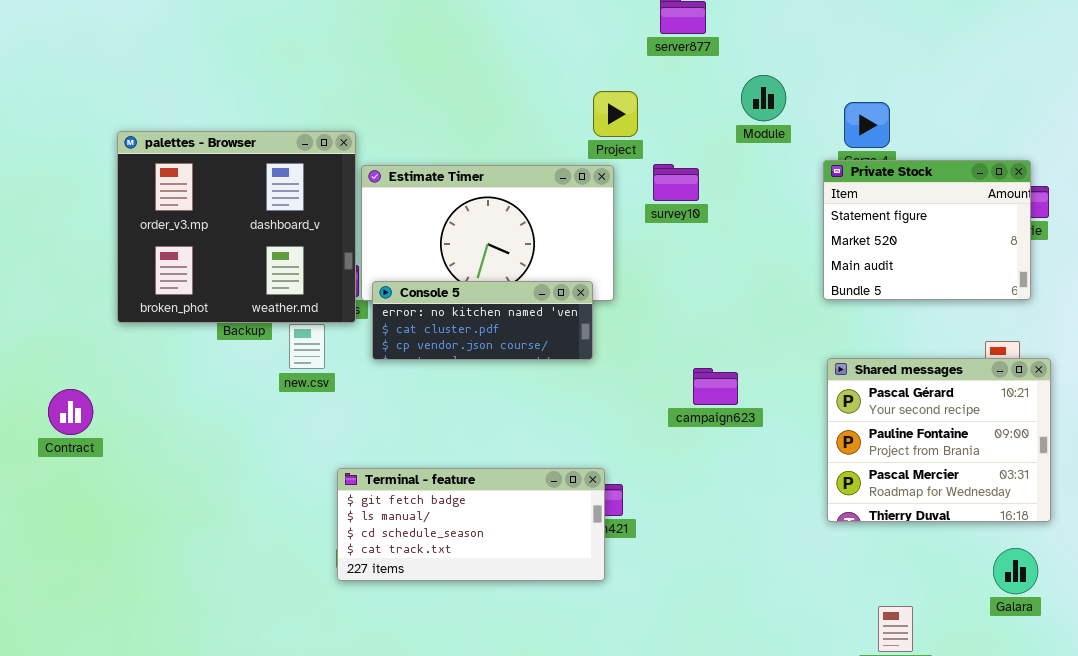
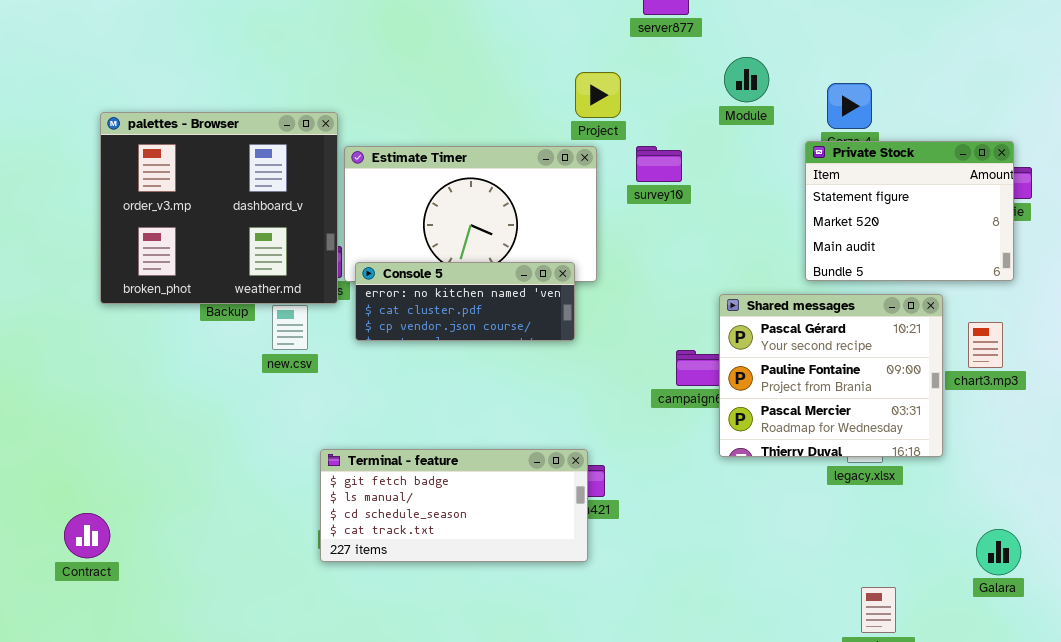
Shared messages: [827,358,1051,522] -> [719,294,943,457], moved
Contract: [48,389,93,435] -> [64,513,110,558], moved

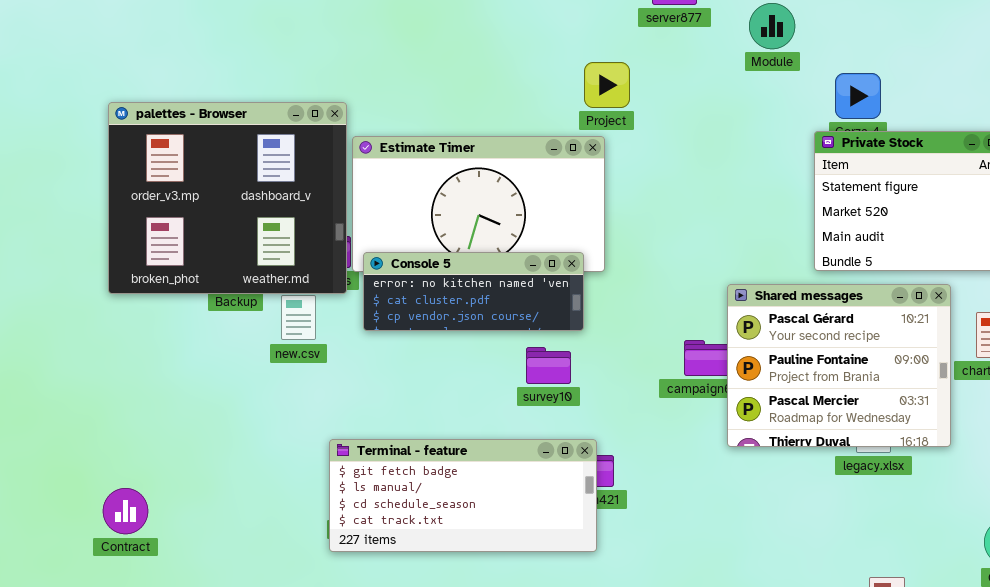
Module: [724,57,769,102] -> [749,3,795,49], moved
survey10: [636,146,682,182] -> [526,347,571,384], moved
Contract: [64,513,110,558] -> [103,488,148,534], moved

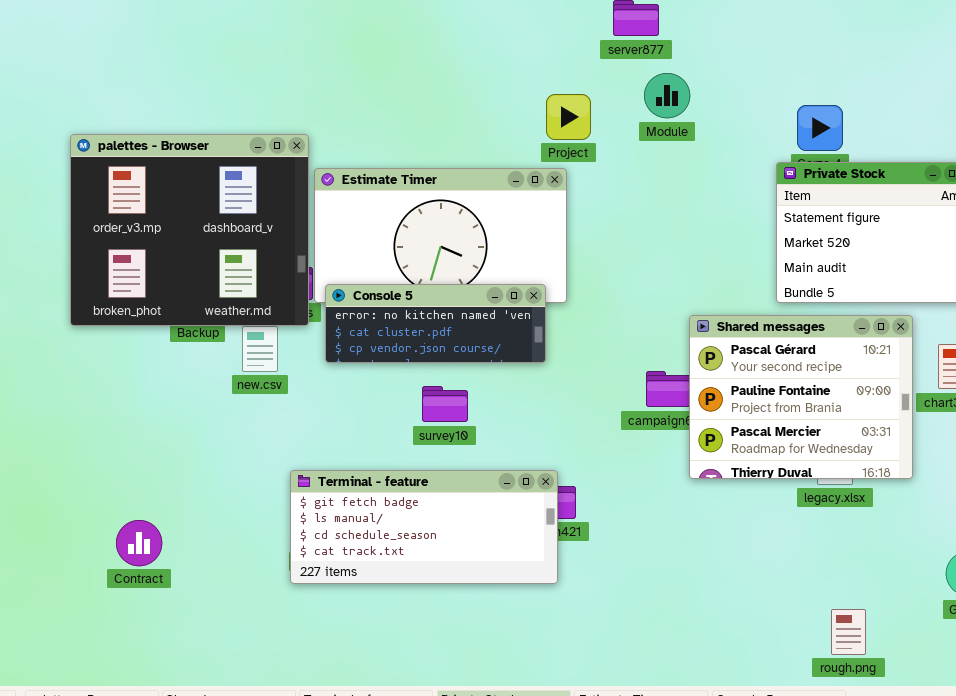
Module: [749,3,795,49] -> [644,73,690,118], moved
survey10: [526,347,571,384] -> [422,386,468,422], moved
Contract: [103,488,148,534] -> [116,520,162,566], moved

